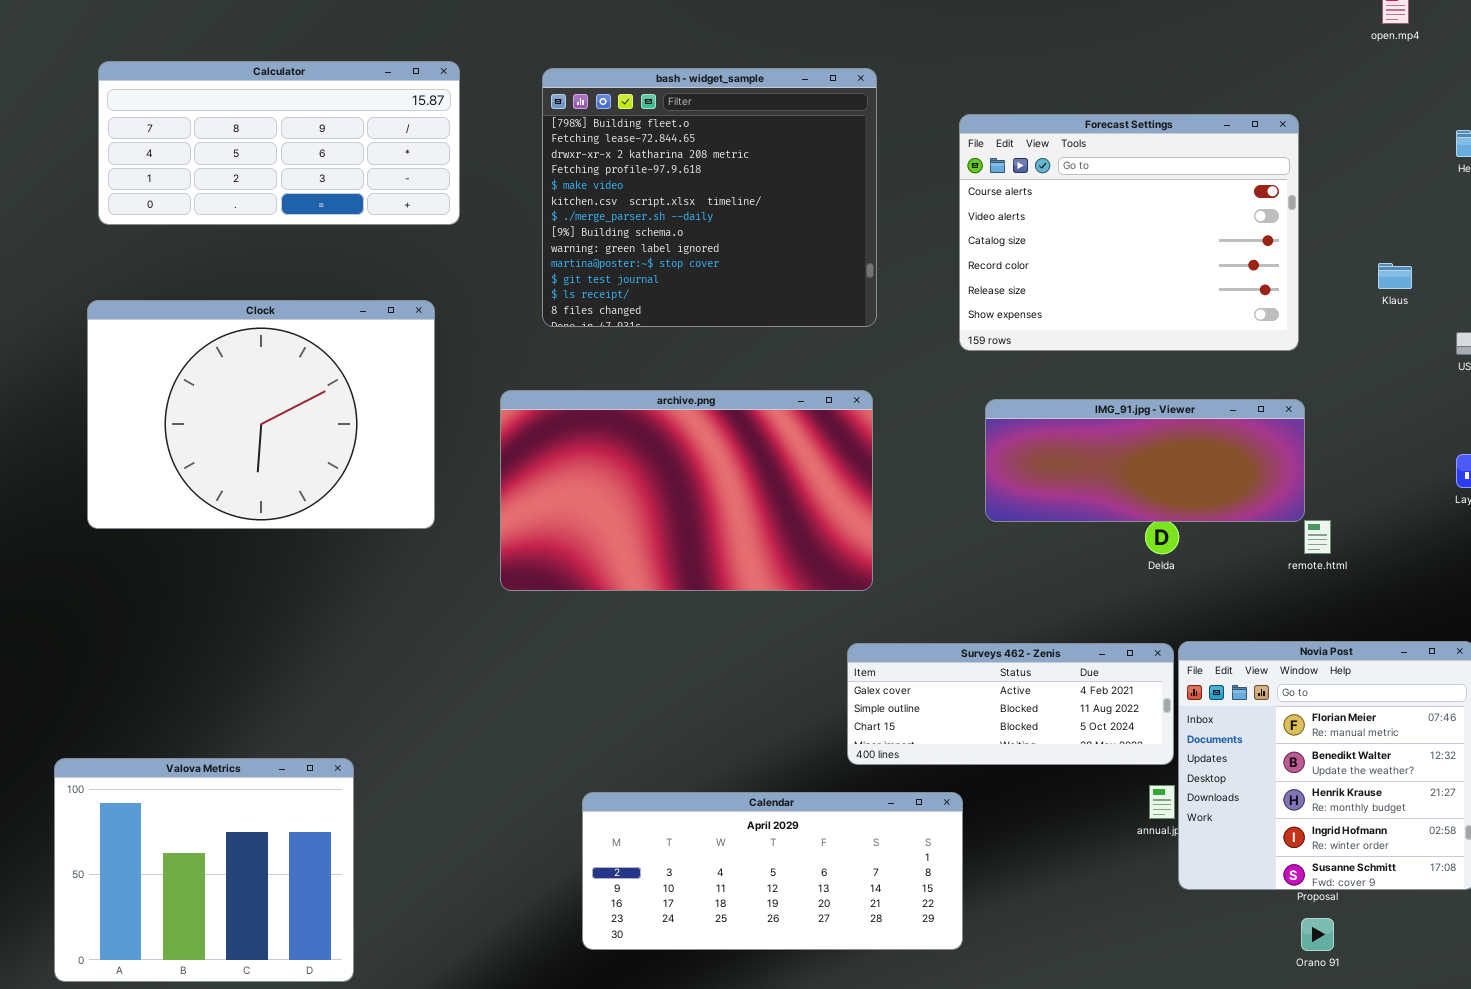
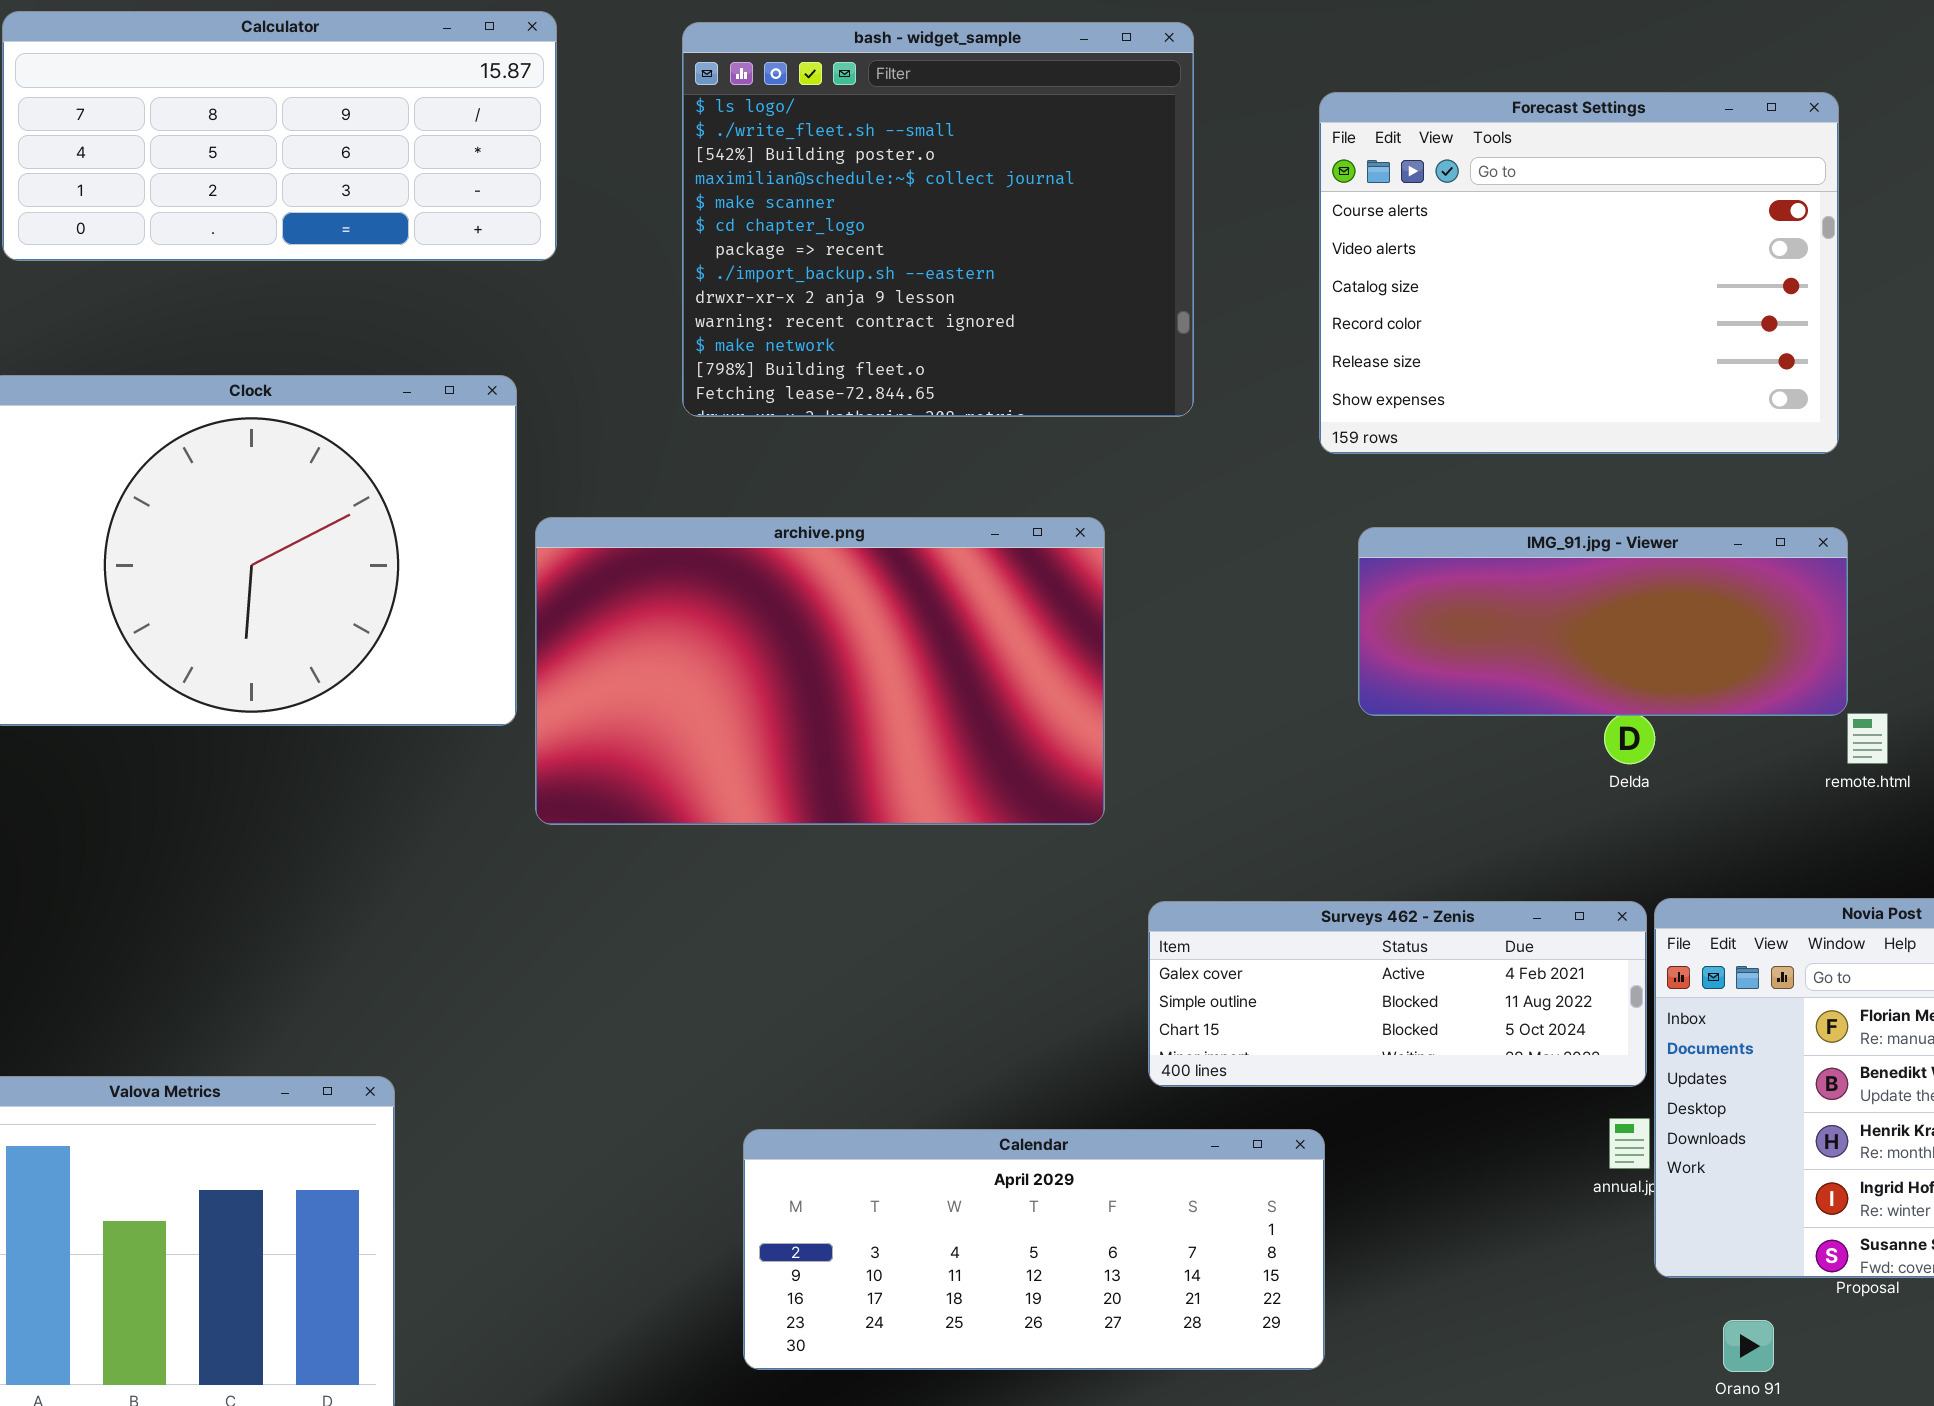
bash - widget_sample: [542,68,877,327] -> [682,22,1194,417], scrolled up 11 rows
archive.png: [500,390,873,591] -> [535,517,1105,825], moved
Orano 91: [1301,918,1334,951] -> [1723,1320,1774,1372], moved

